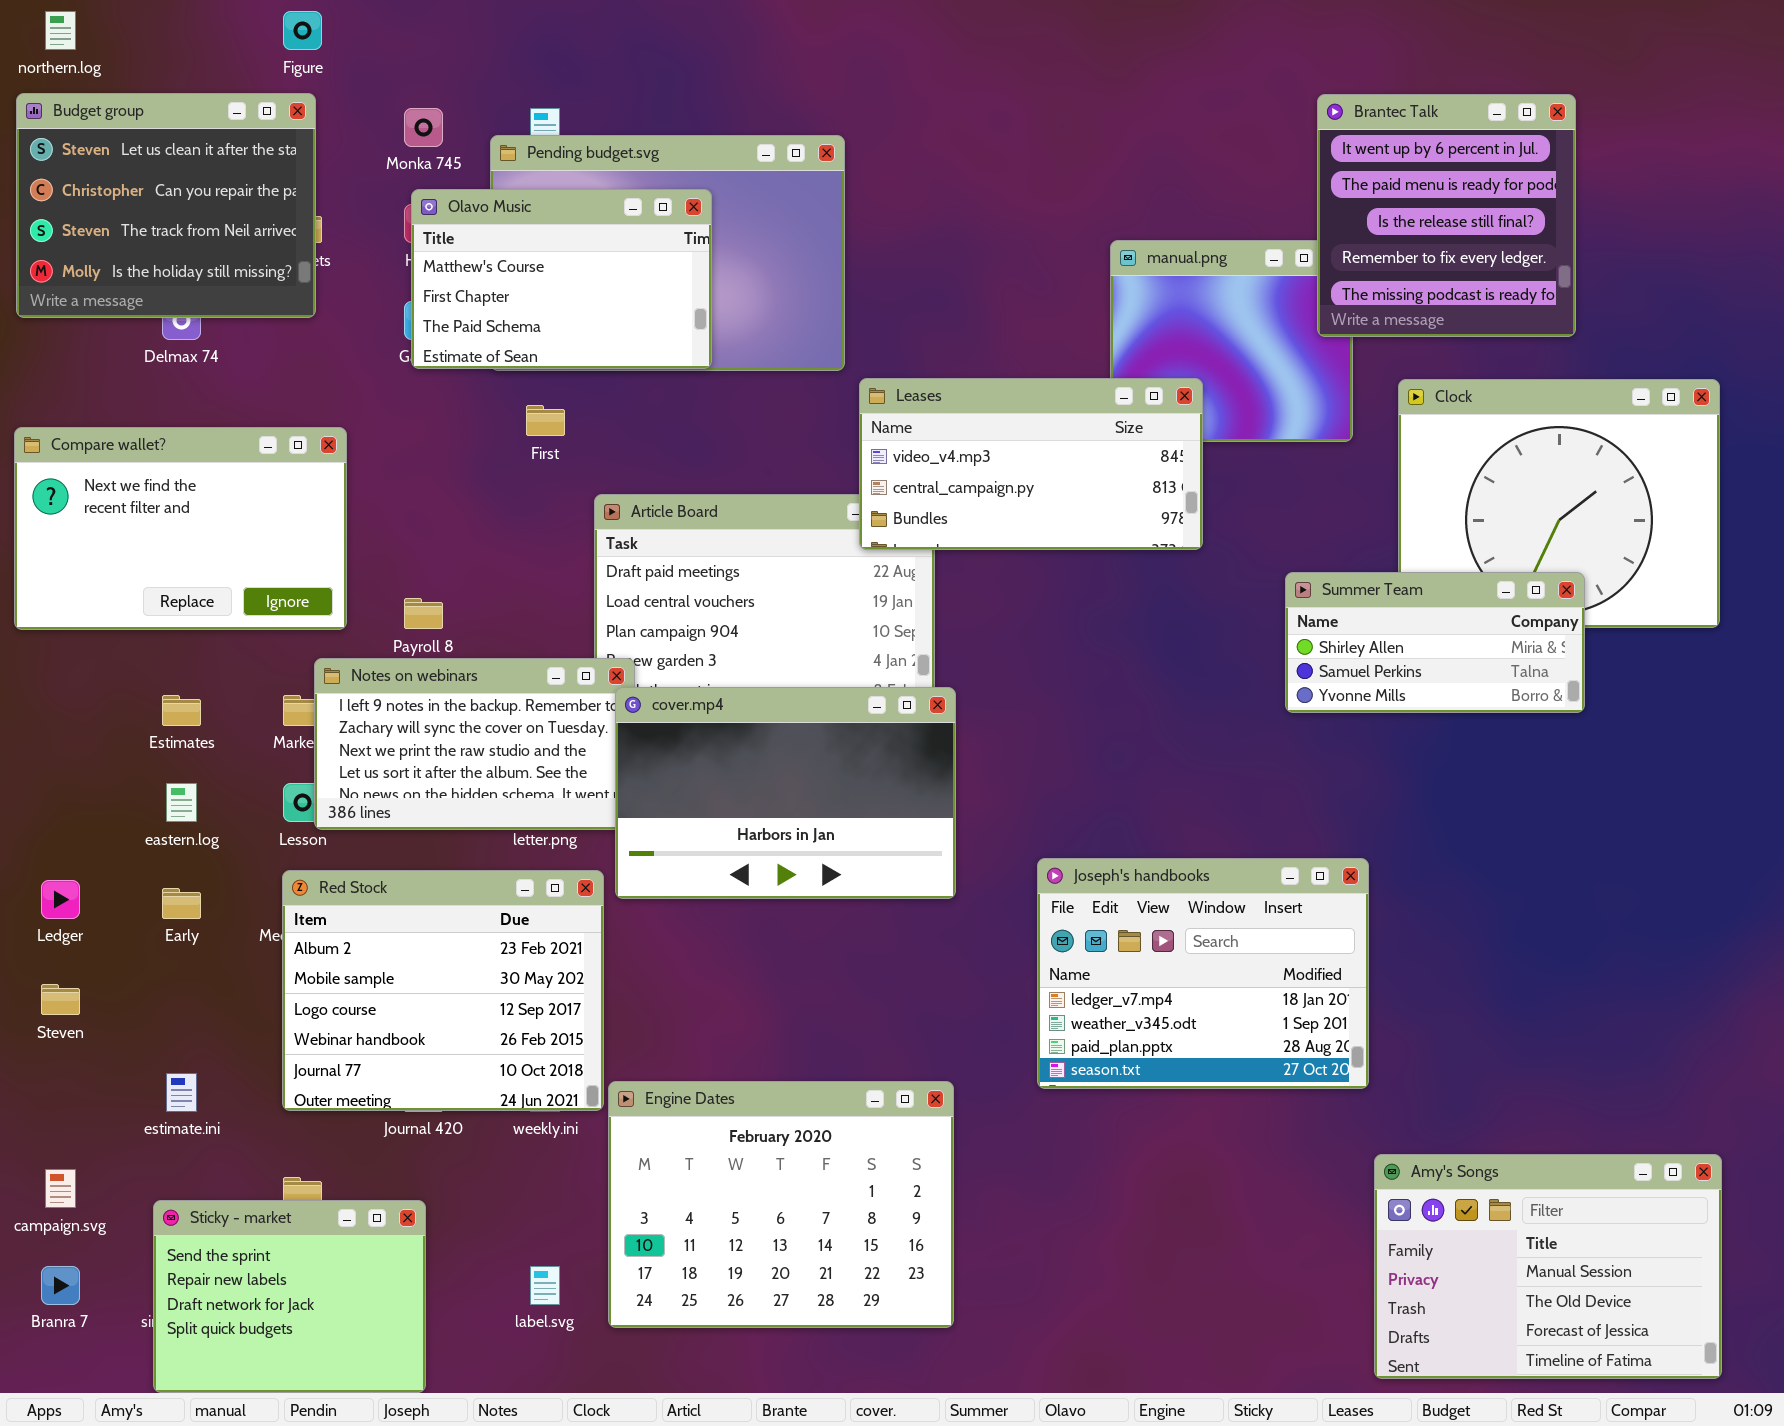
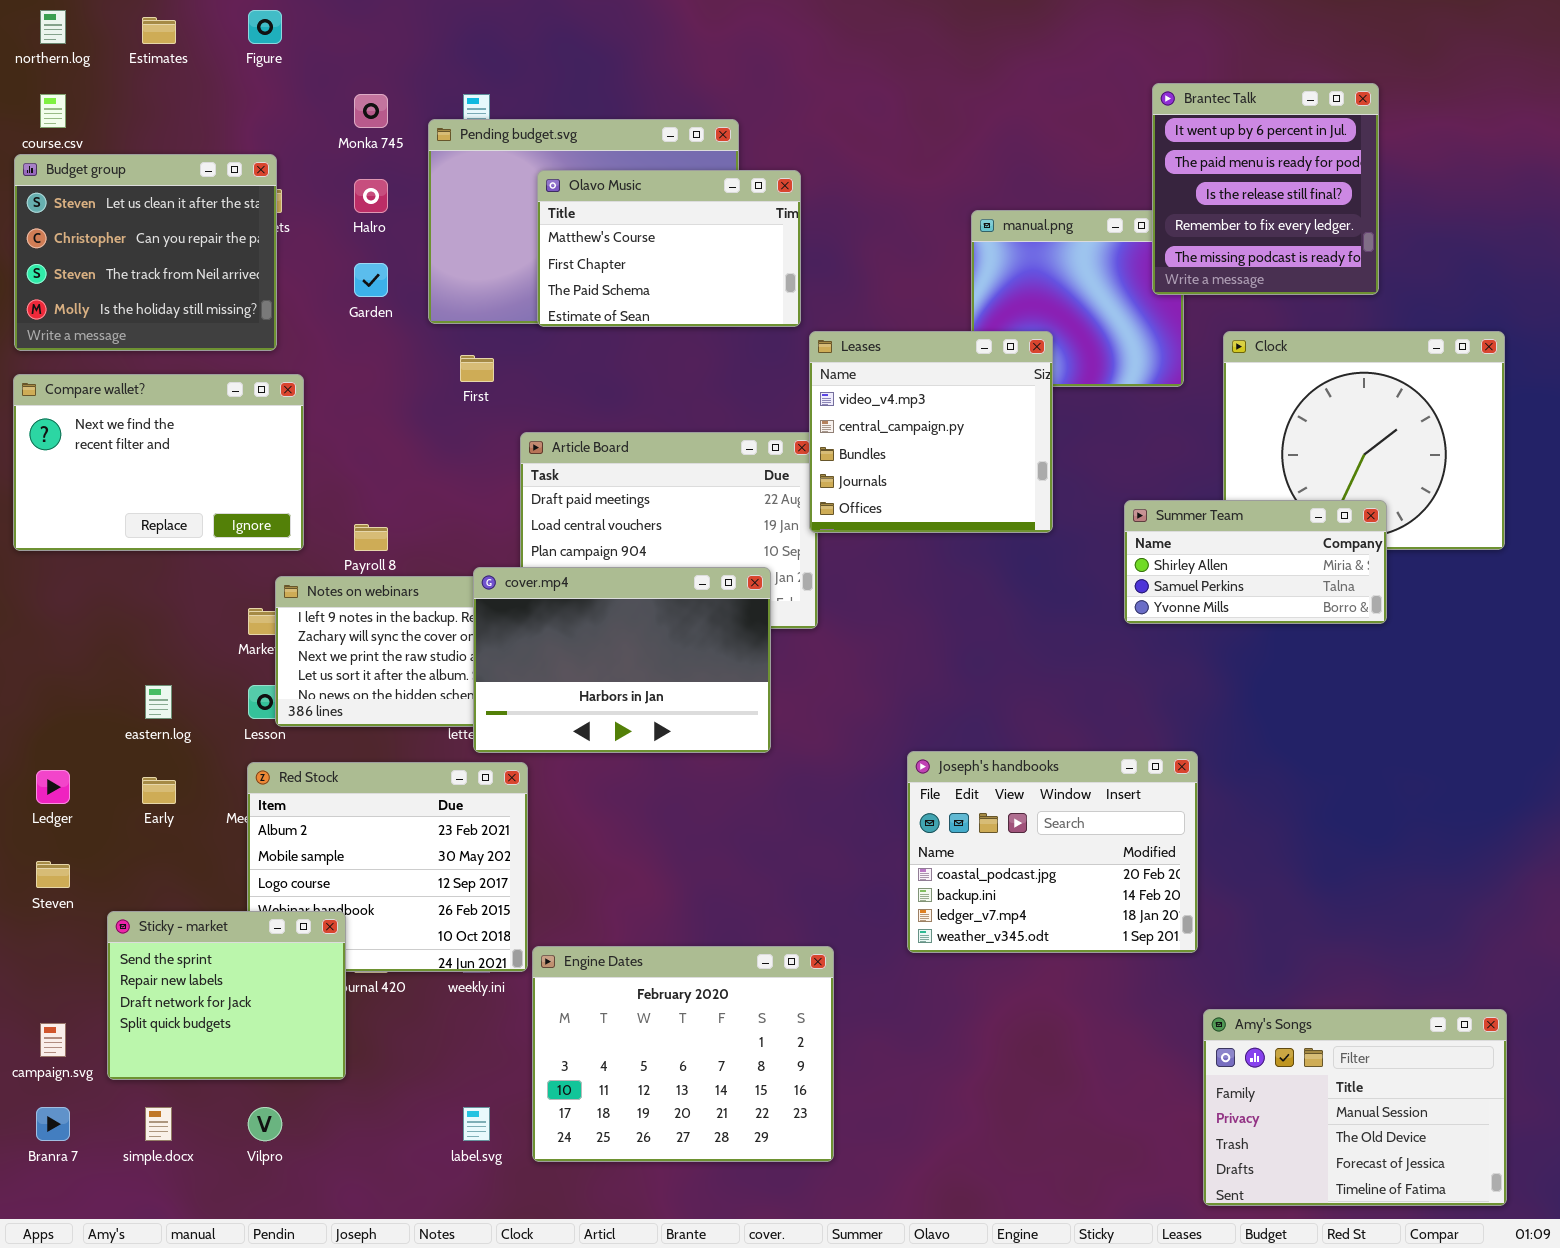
Budget group: [16,93,316,318] -> [14,154,277,351], moved
Olavo Music: [411,189,712,369] -> [537,170,801,327], moved
Leases: [859,378,1203,550] -> [809,331,1053,533], resized
cover.mp4: [615,687,956,899] -> [473,567,771,753], moved
Estimates: [162,695,201,726] -> [142,17,176,44], moved
Joseph's handbooks: [1037,858,1369,1089] -> [907,751,1198,953], scrolled up 2 rows
Sticky - market: [153,1200,426,1393] -> [107,911,346,1080], moved

